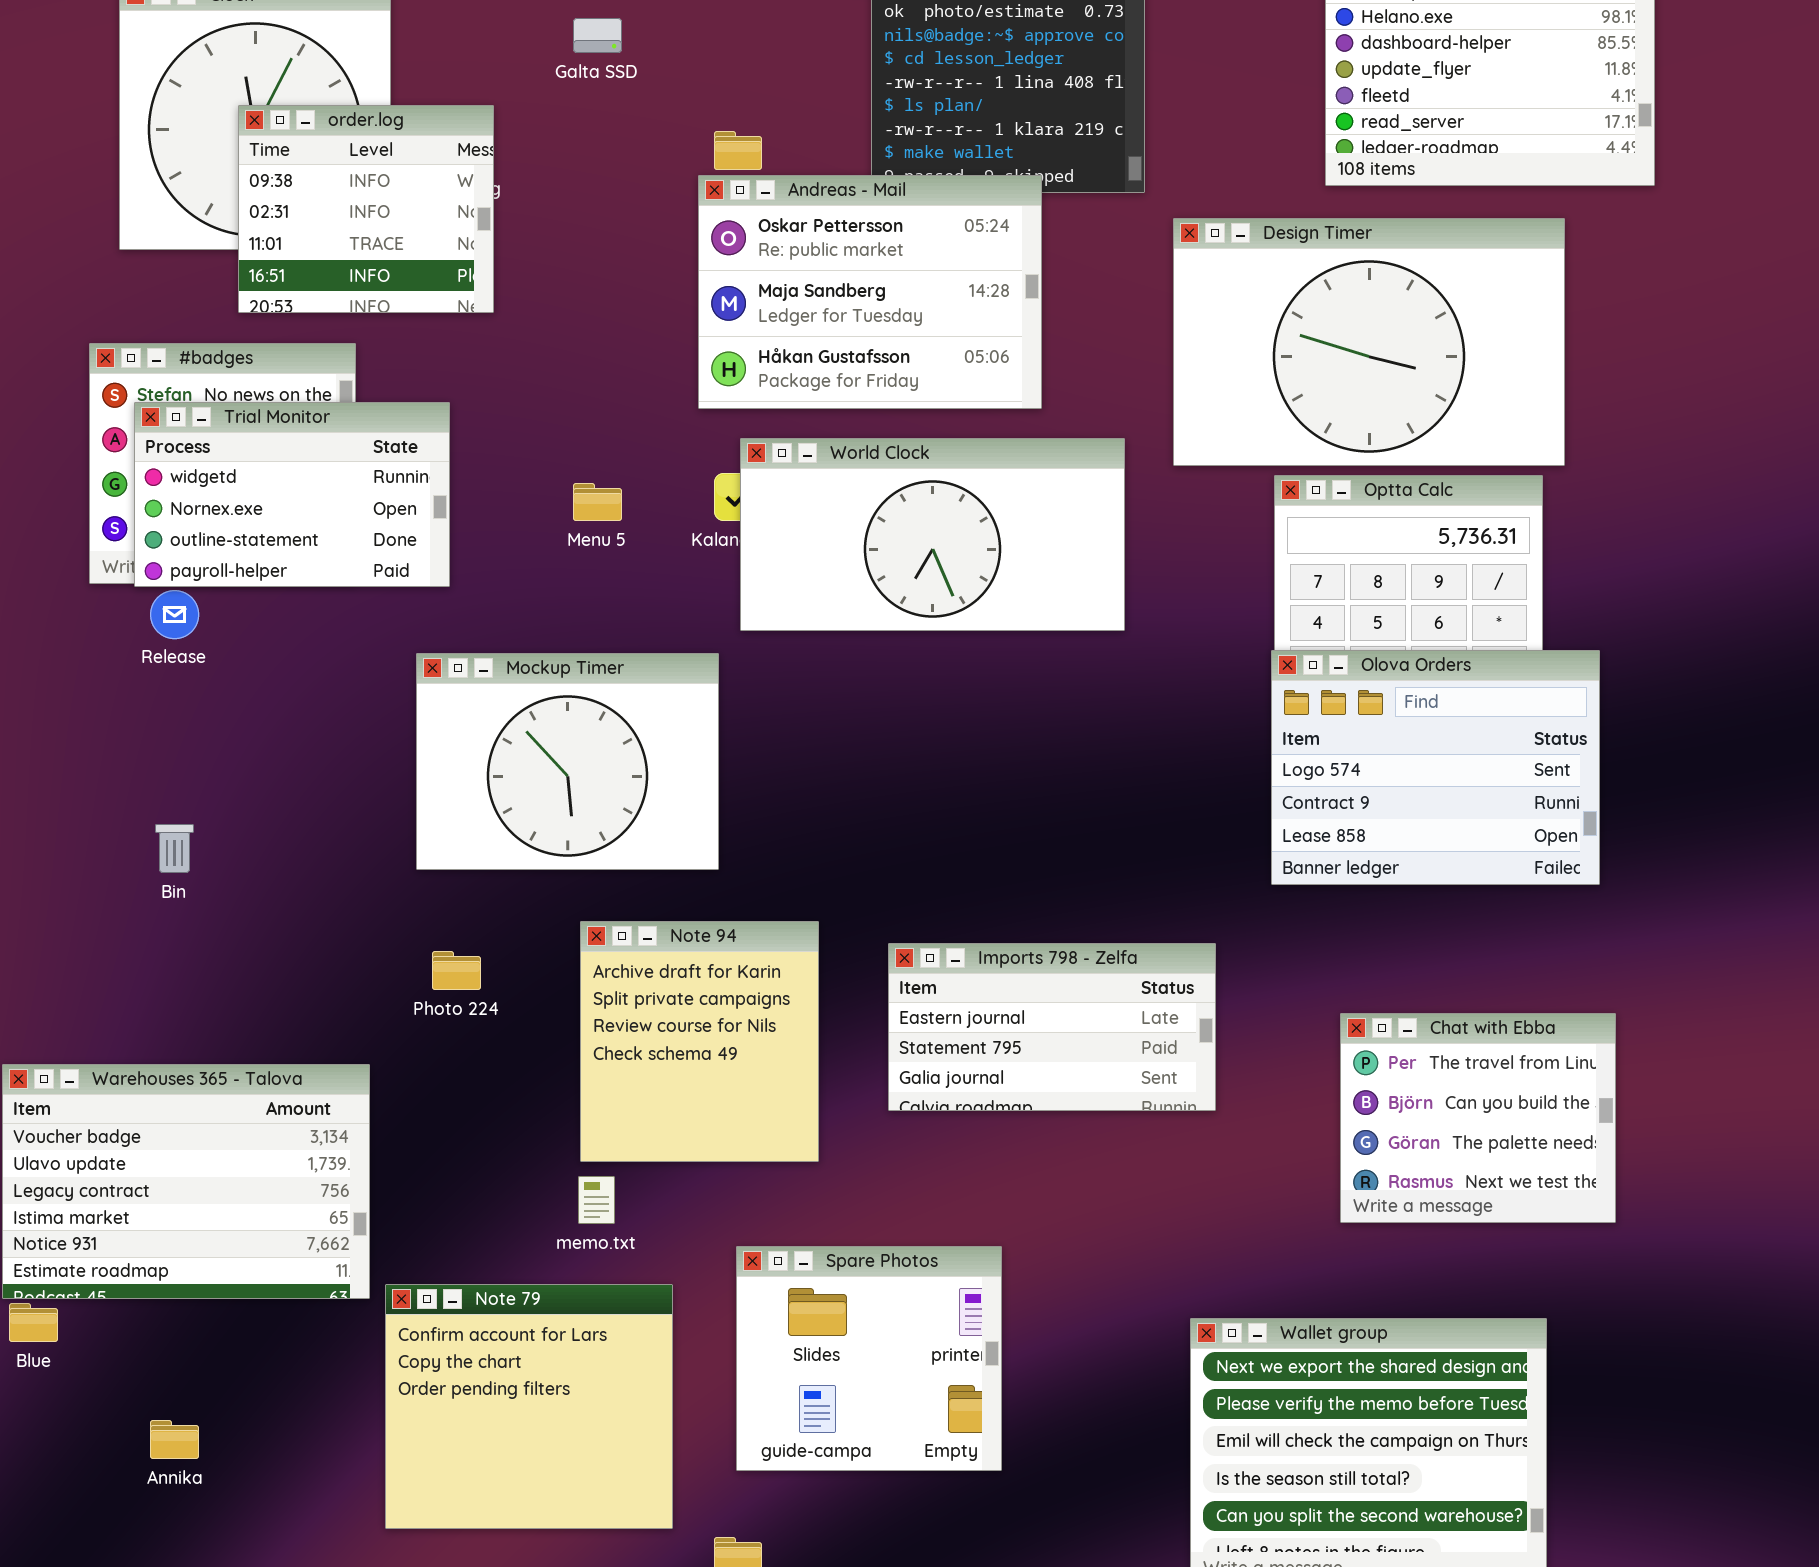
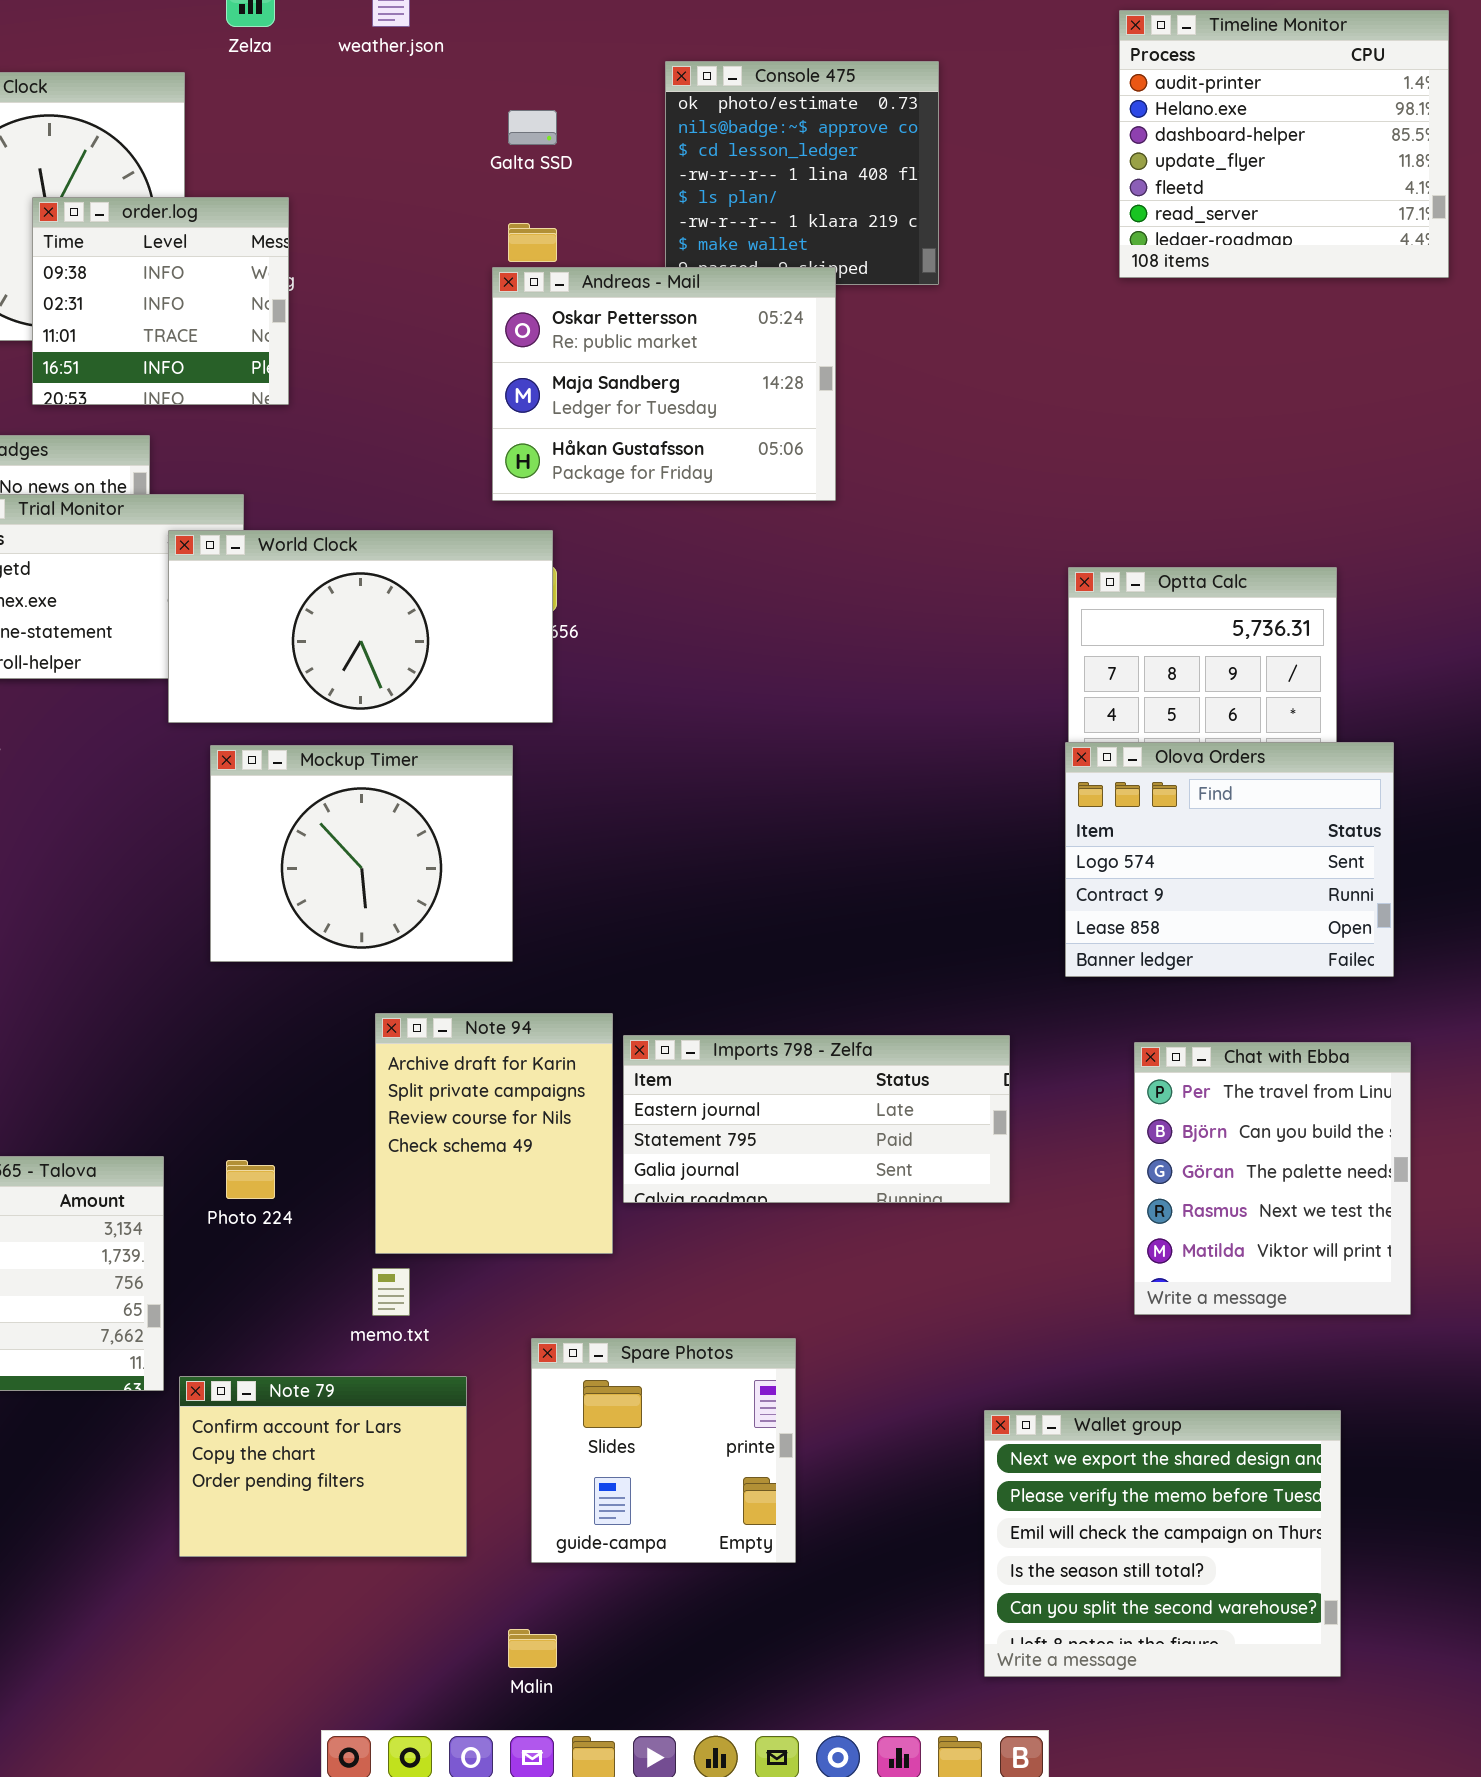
Galta SSD: [573,18,622,53] -> [508,110,557,145], moved
Design Timer: [1173,218,1565,466] -> none, closed
World Clock: [740,438,1125,631] -> [168,530,553,723], moved
Imports 798 - Zelfa: [888,943,1216,1111] -> [623,1035,1010,1203], resized
Photo 224: [432,951,481,990] -> [226,1160,275,1199], moved
Chat with Ebba: [1340,1013,1616,1223] -> [1134,1042,1411,1315], resized
Note 79: [385,1284,673,1529] -> [179,1376,467,1557], resized

